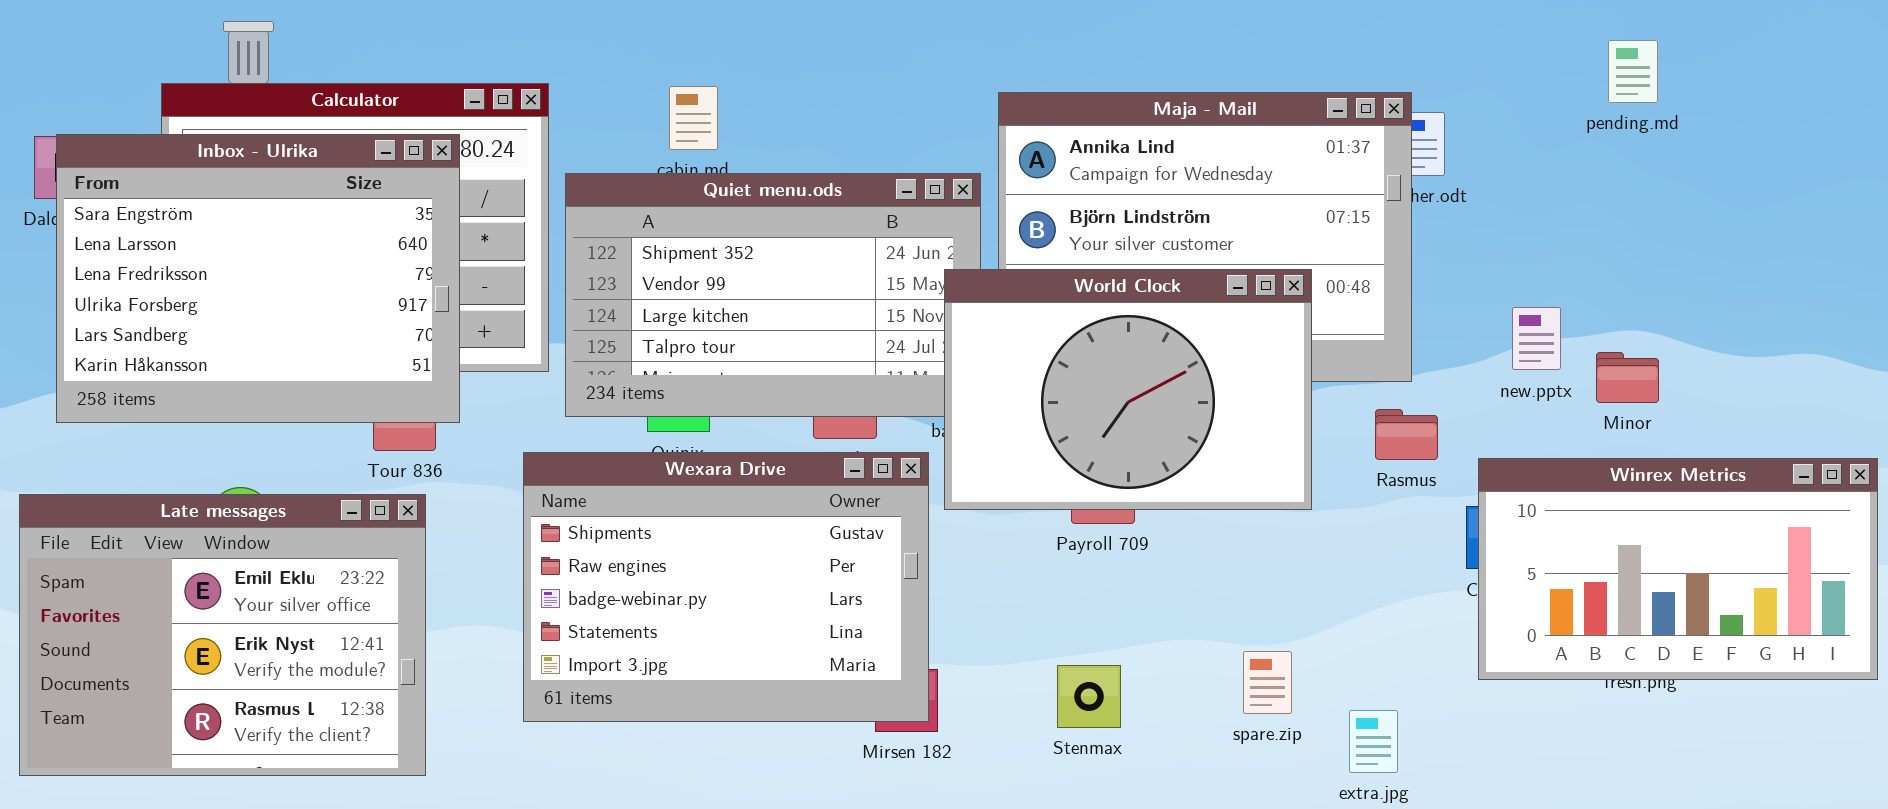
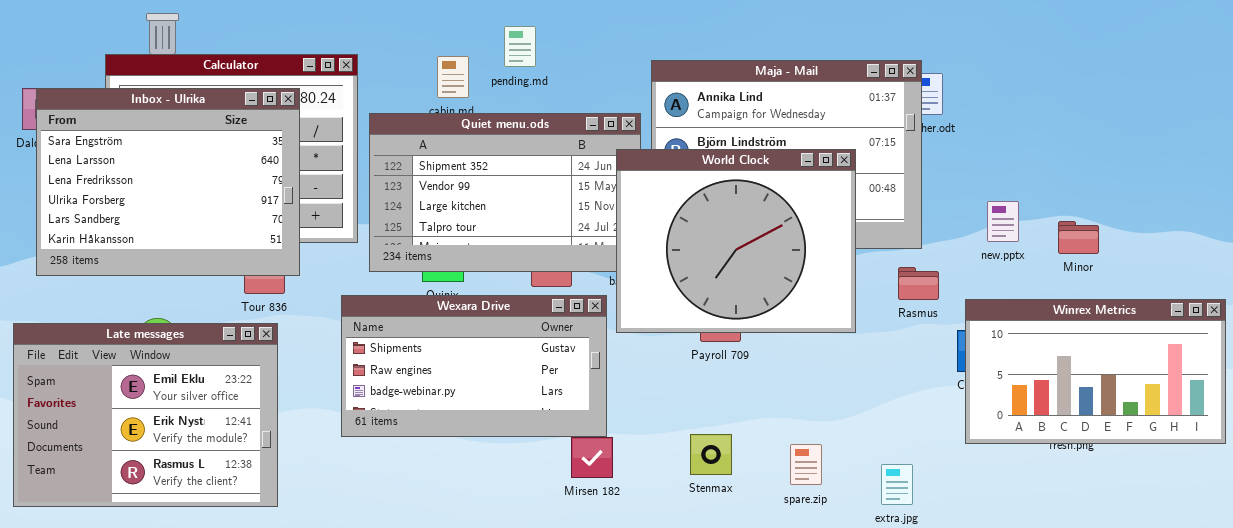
pending.md: [1608,40,1658,103] -> [504,26,536,67], moved
World Clock: [944,269,1312,510] -> [616,149,856,333], resized
Minor: [1596,352,1659,403] -> [1058,221,1099,254], moved
Wexara Drive: [523,452,929,722] -> [341,295,607,437], resized
spare.zip: [1243,651,1292,714] -> [790,444,822,485], moved

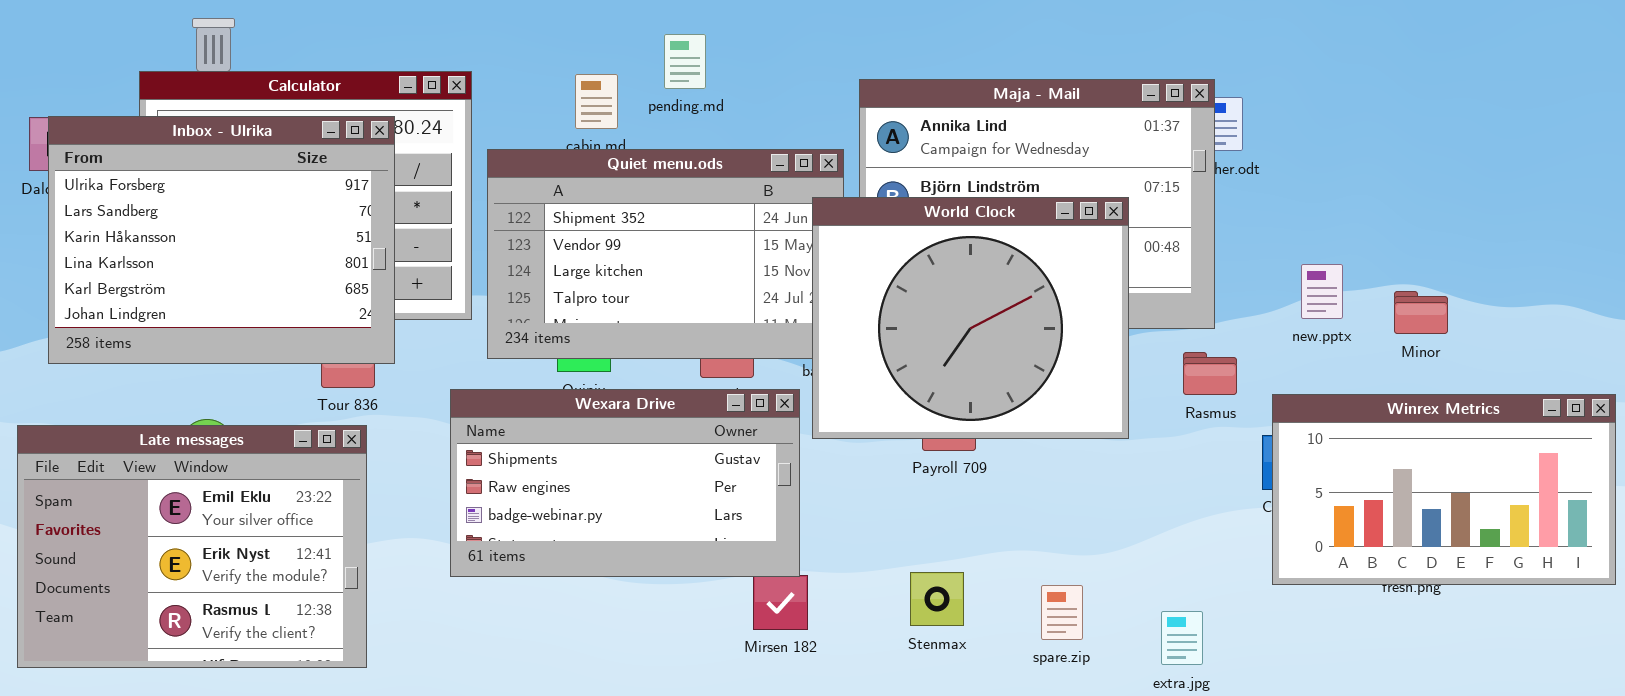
Inbox - Ulrika: [36,88,300,276] -> [48,116,395,364], scrolled down 3 rows

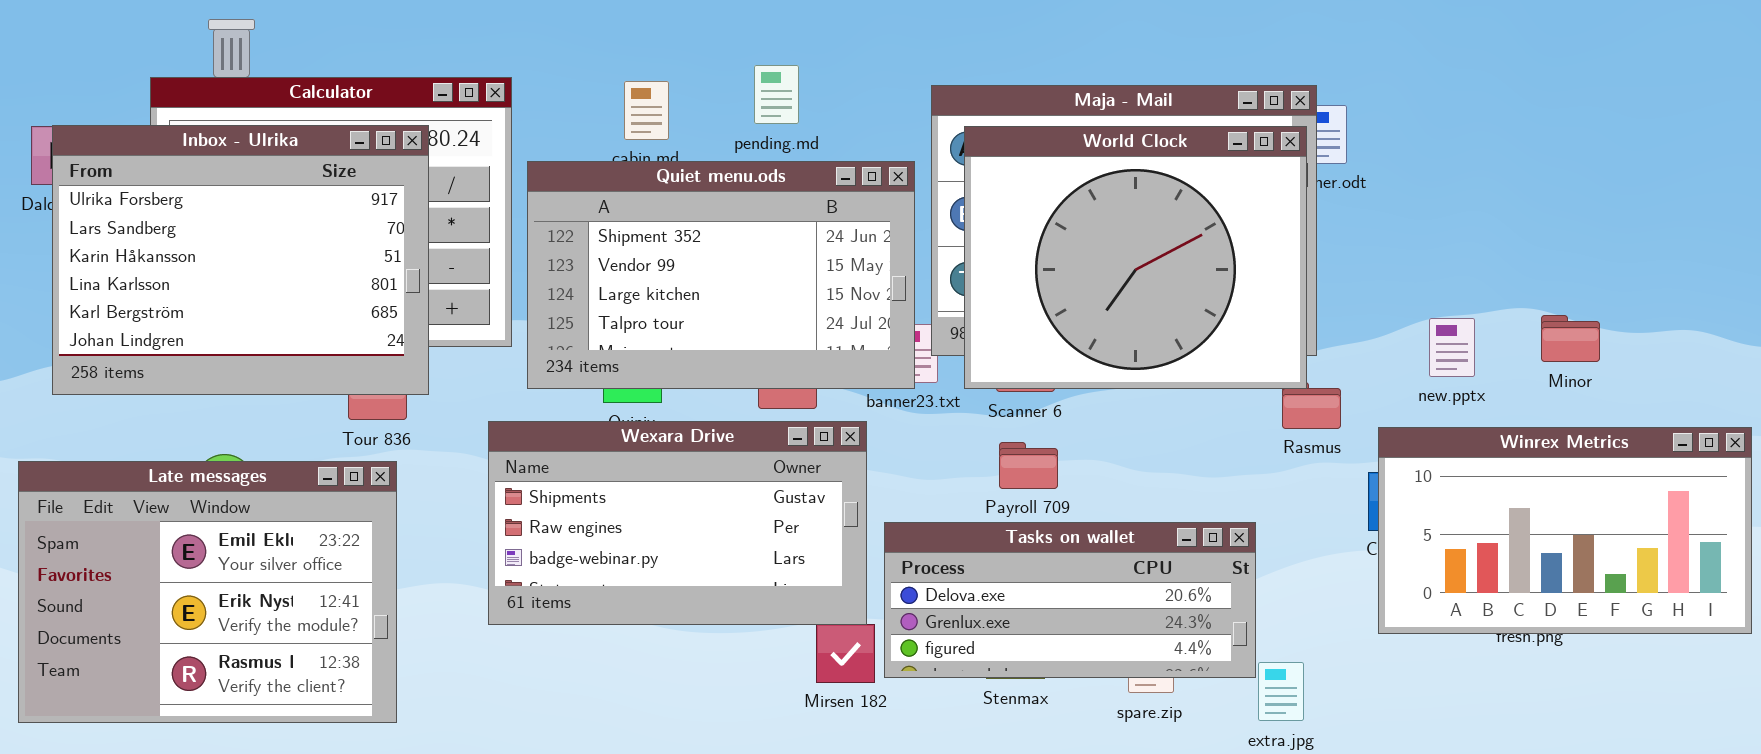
pending.md: [664,34,706,89] -> [754,65,799,124], moved
World Clock: [812,197,1129,439] -> [964,126,1307,389], moved
new.pptx: [1301,264,1343,319] -> [1429,318,1475,377], moved
Minor: [1394,291,1448,334] -> [1541,315,1600,362], moved
Tasks on wallet: none -> [884,522,1256,678], opened

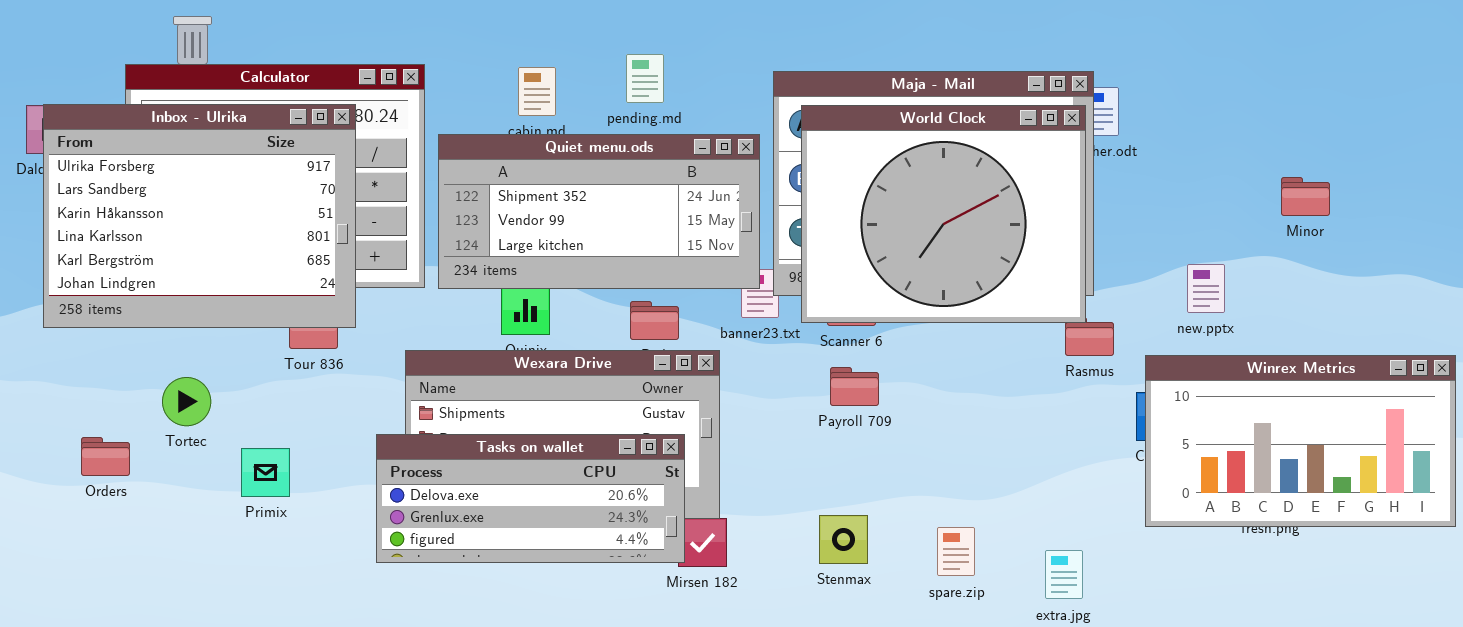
Quiet menu.ods: [527,161,915,389] -> [438,134,760,289], resized
Minor: [1541,315,1600,362] -> [1281,177,1330,216], moved
Late messages: [18,461,397,723] -> none, closed
Tasks on wallet: [884,522,1256,678] -> [376,434,685,563], moved

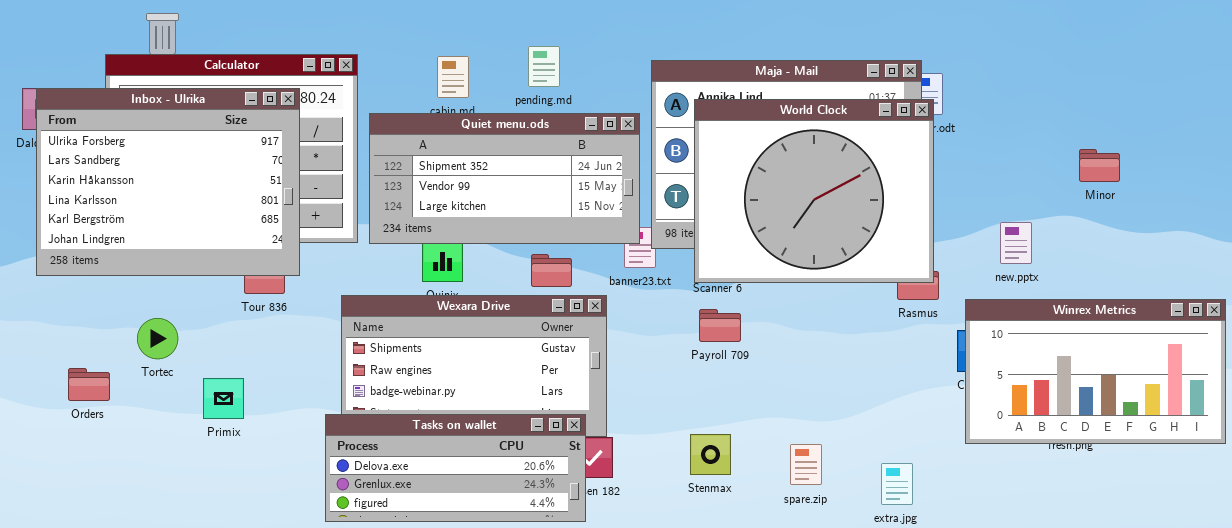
World Clock: [801,105,1086,323] -> [694,99,934,283], moved
Tasks on wallet: [376,434,685,563] -> [325,414,586,522], moved

